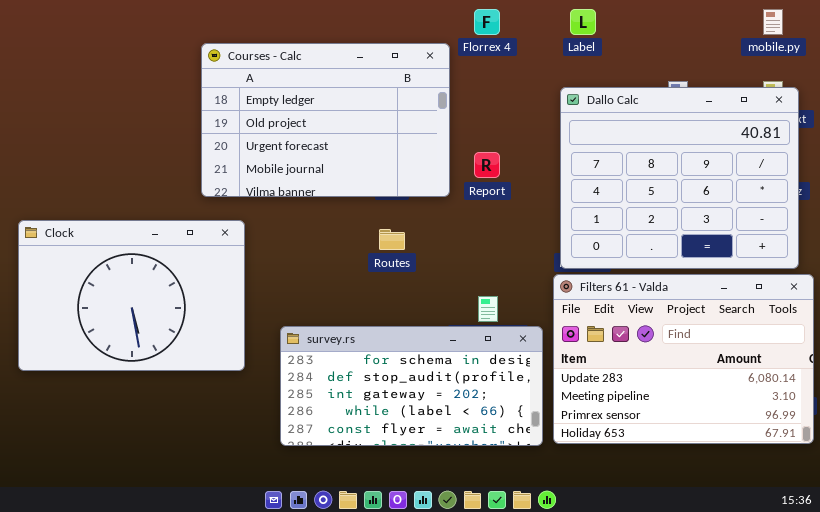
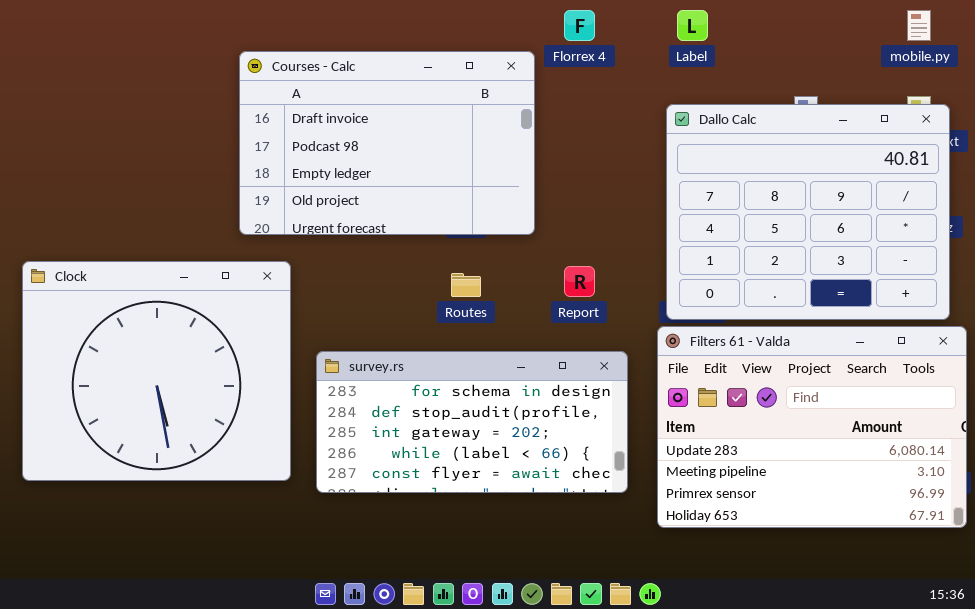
Courses - Calc: [201,43,450,197] -> [239,51,535,235], scrolled up 2 rows
Report: [474,152,500,178] -> [564,266,595,297], moved
Clock: [18,220,245,371] -> [22,261,291,481], resized
survey.rs: [280,326,543,446] -> [316,351,628,493], moved

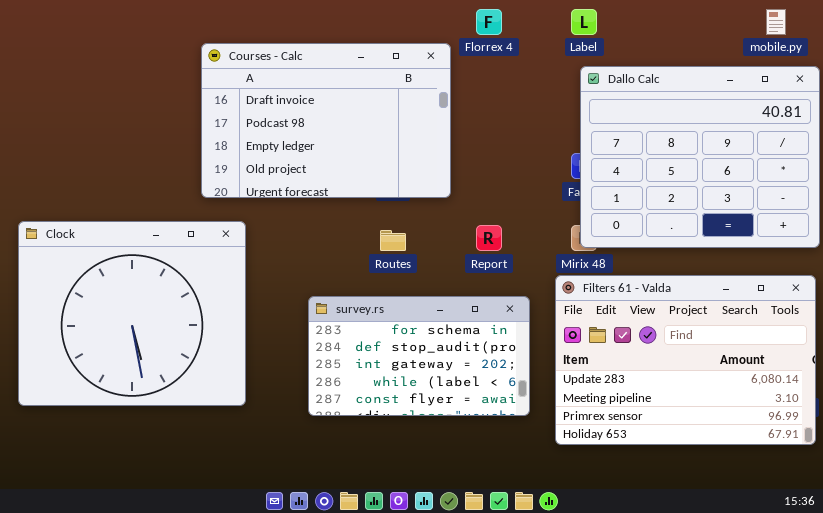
Dallo Calc: [666,104,950,320] -> [580,66,820,248], moved
survey.rs: [316,351,628,493] -> [308,296,530,416], resized

